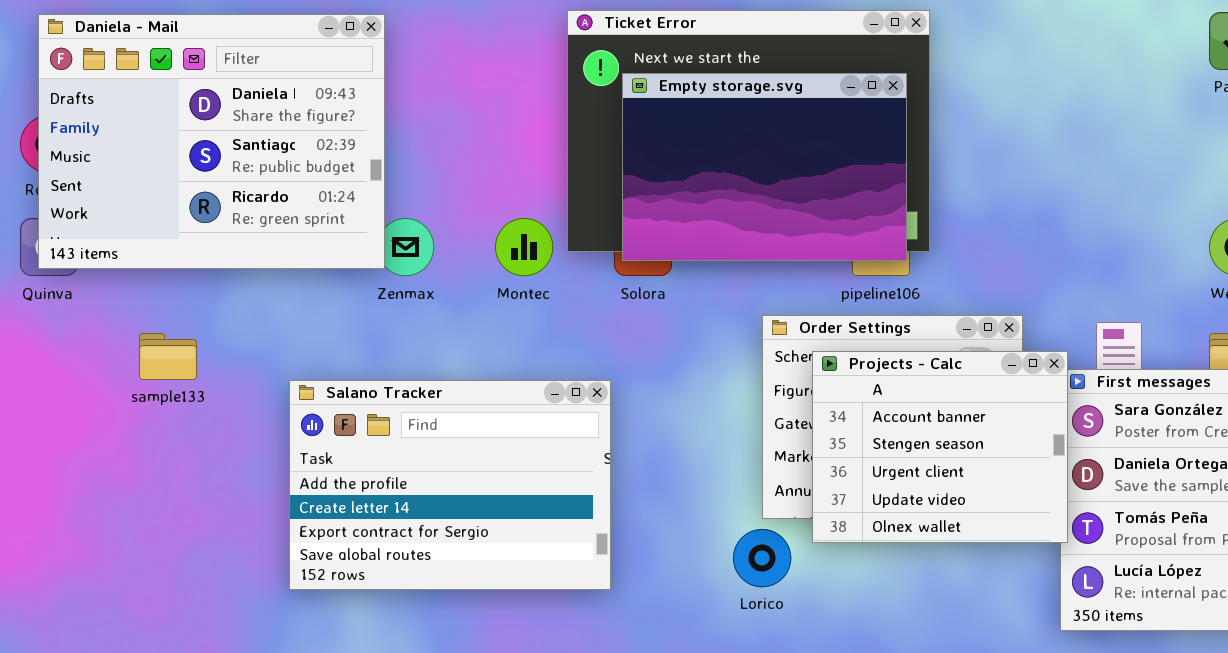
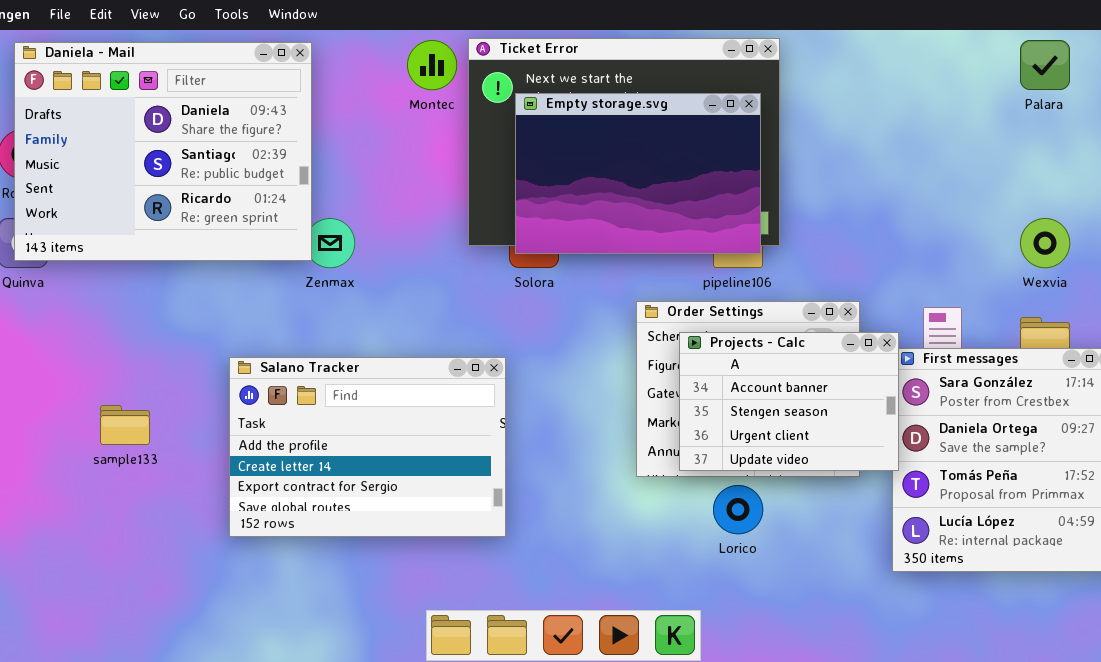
Montec: [495,218,553,276] -> [407,40,457,90], moved
sample133: [139,333,197,380] -> [100,405,150,445], moved
Projects - Calc: [812,351,1068,543] -> [679,332,899,471], resized
Lorico: [733,529,791,587] -> [713,485,763,534], moved

